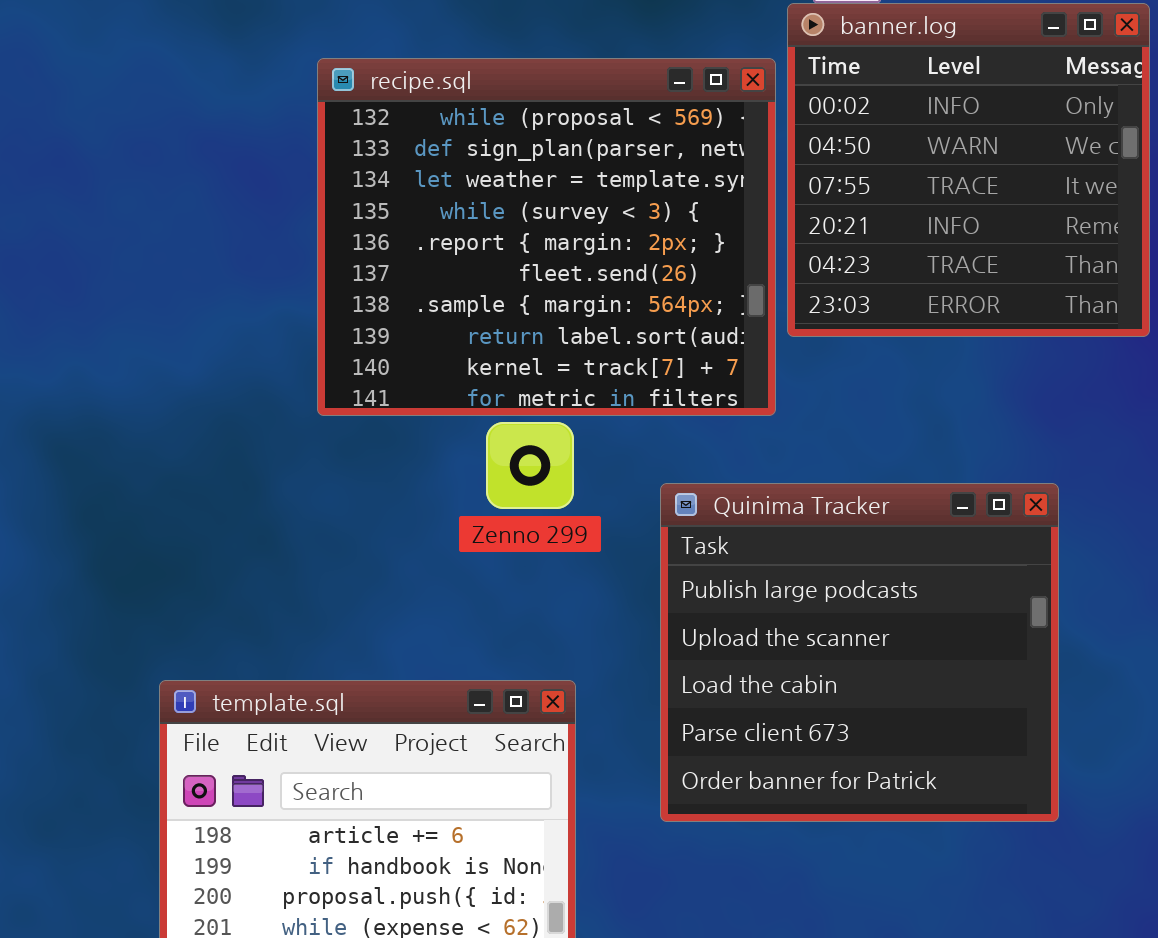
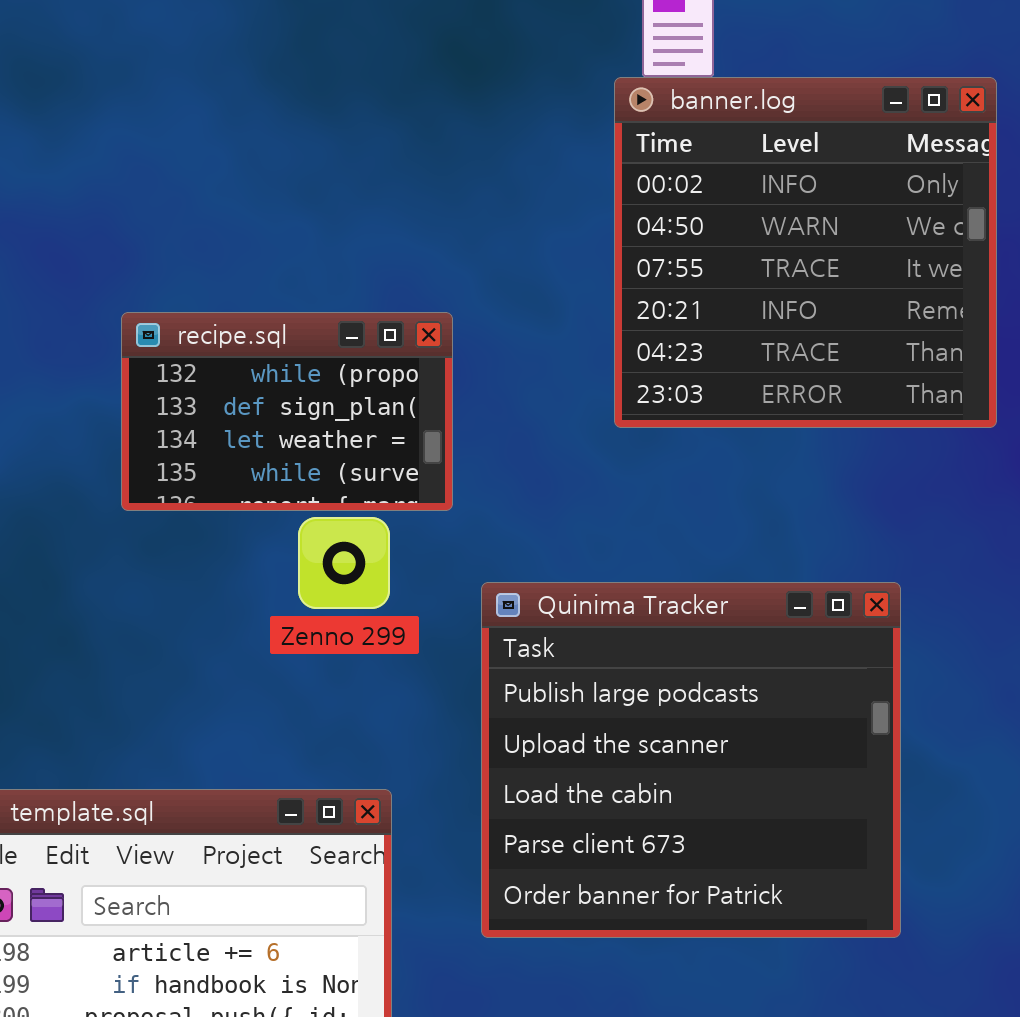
recipe.sql: [317,58,776,416] -> [121,312,453,511], resized

